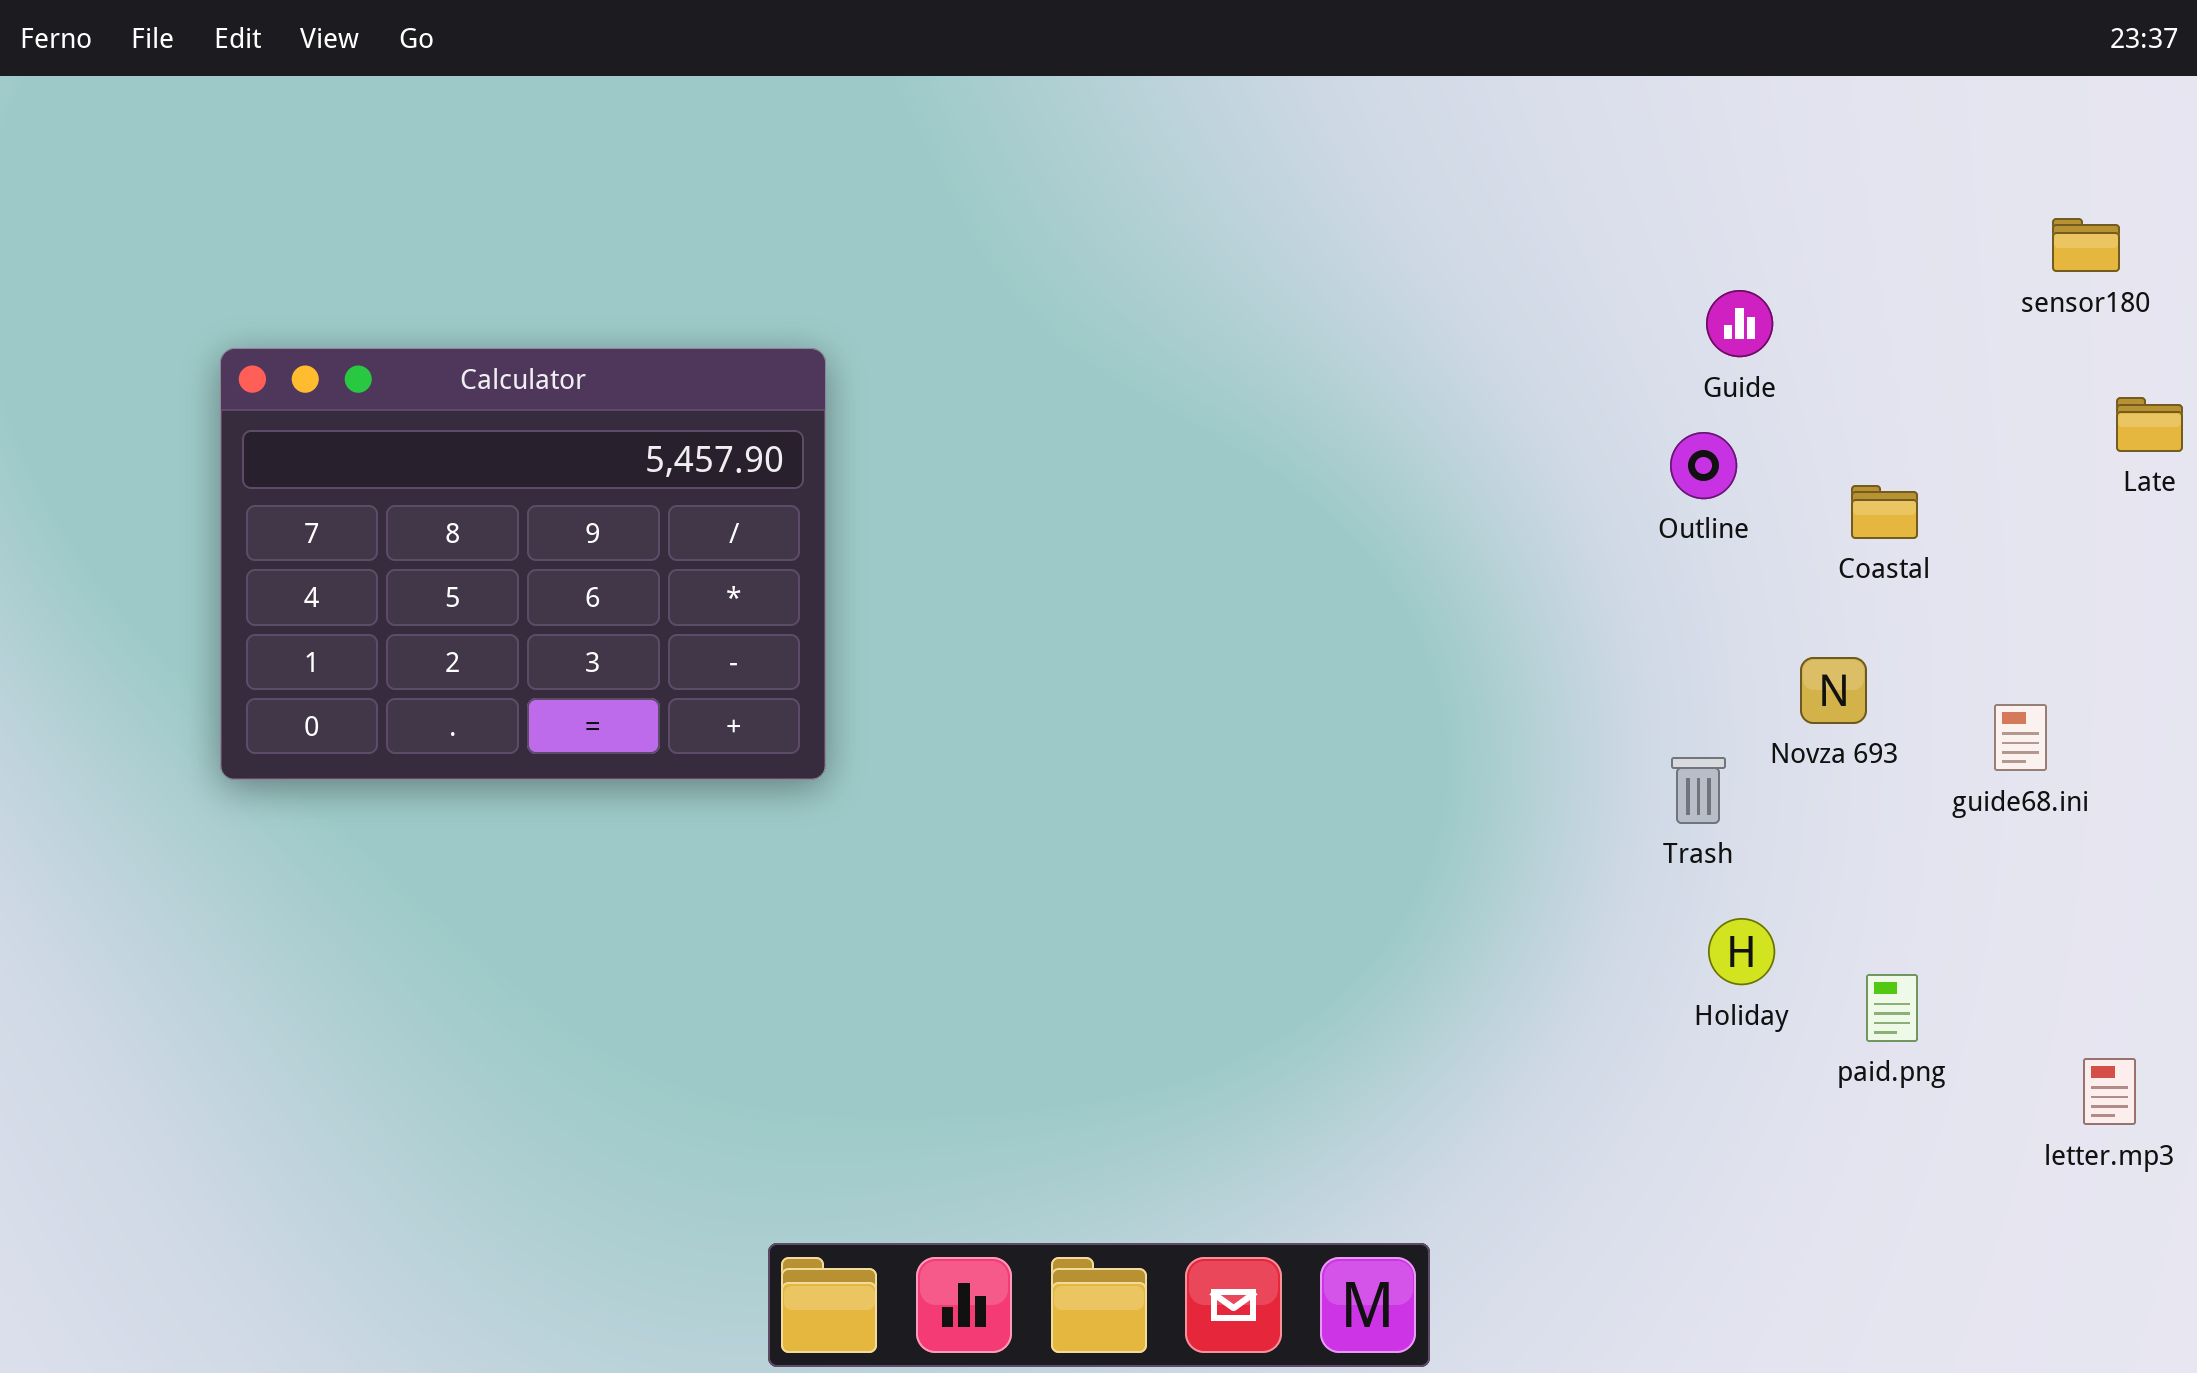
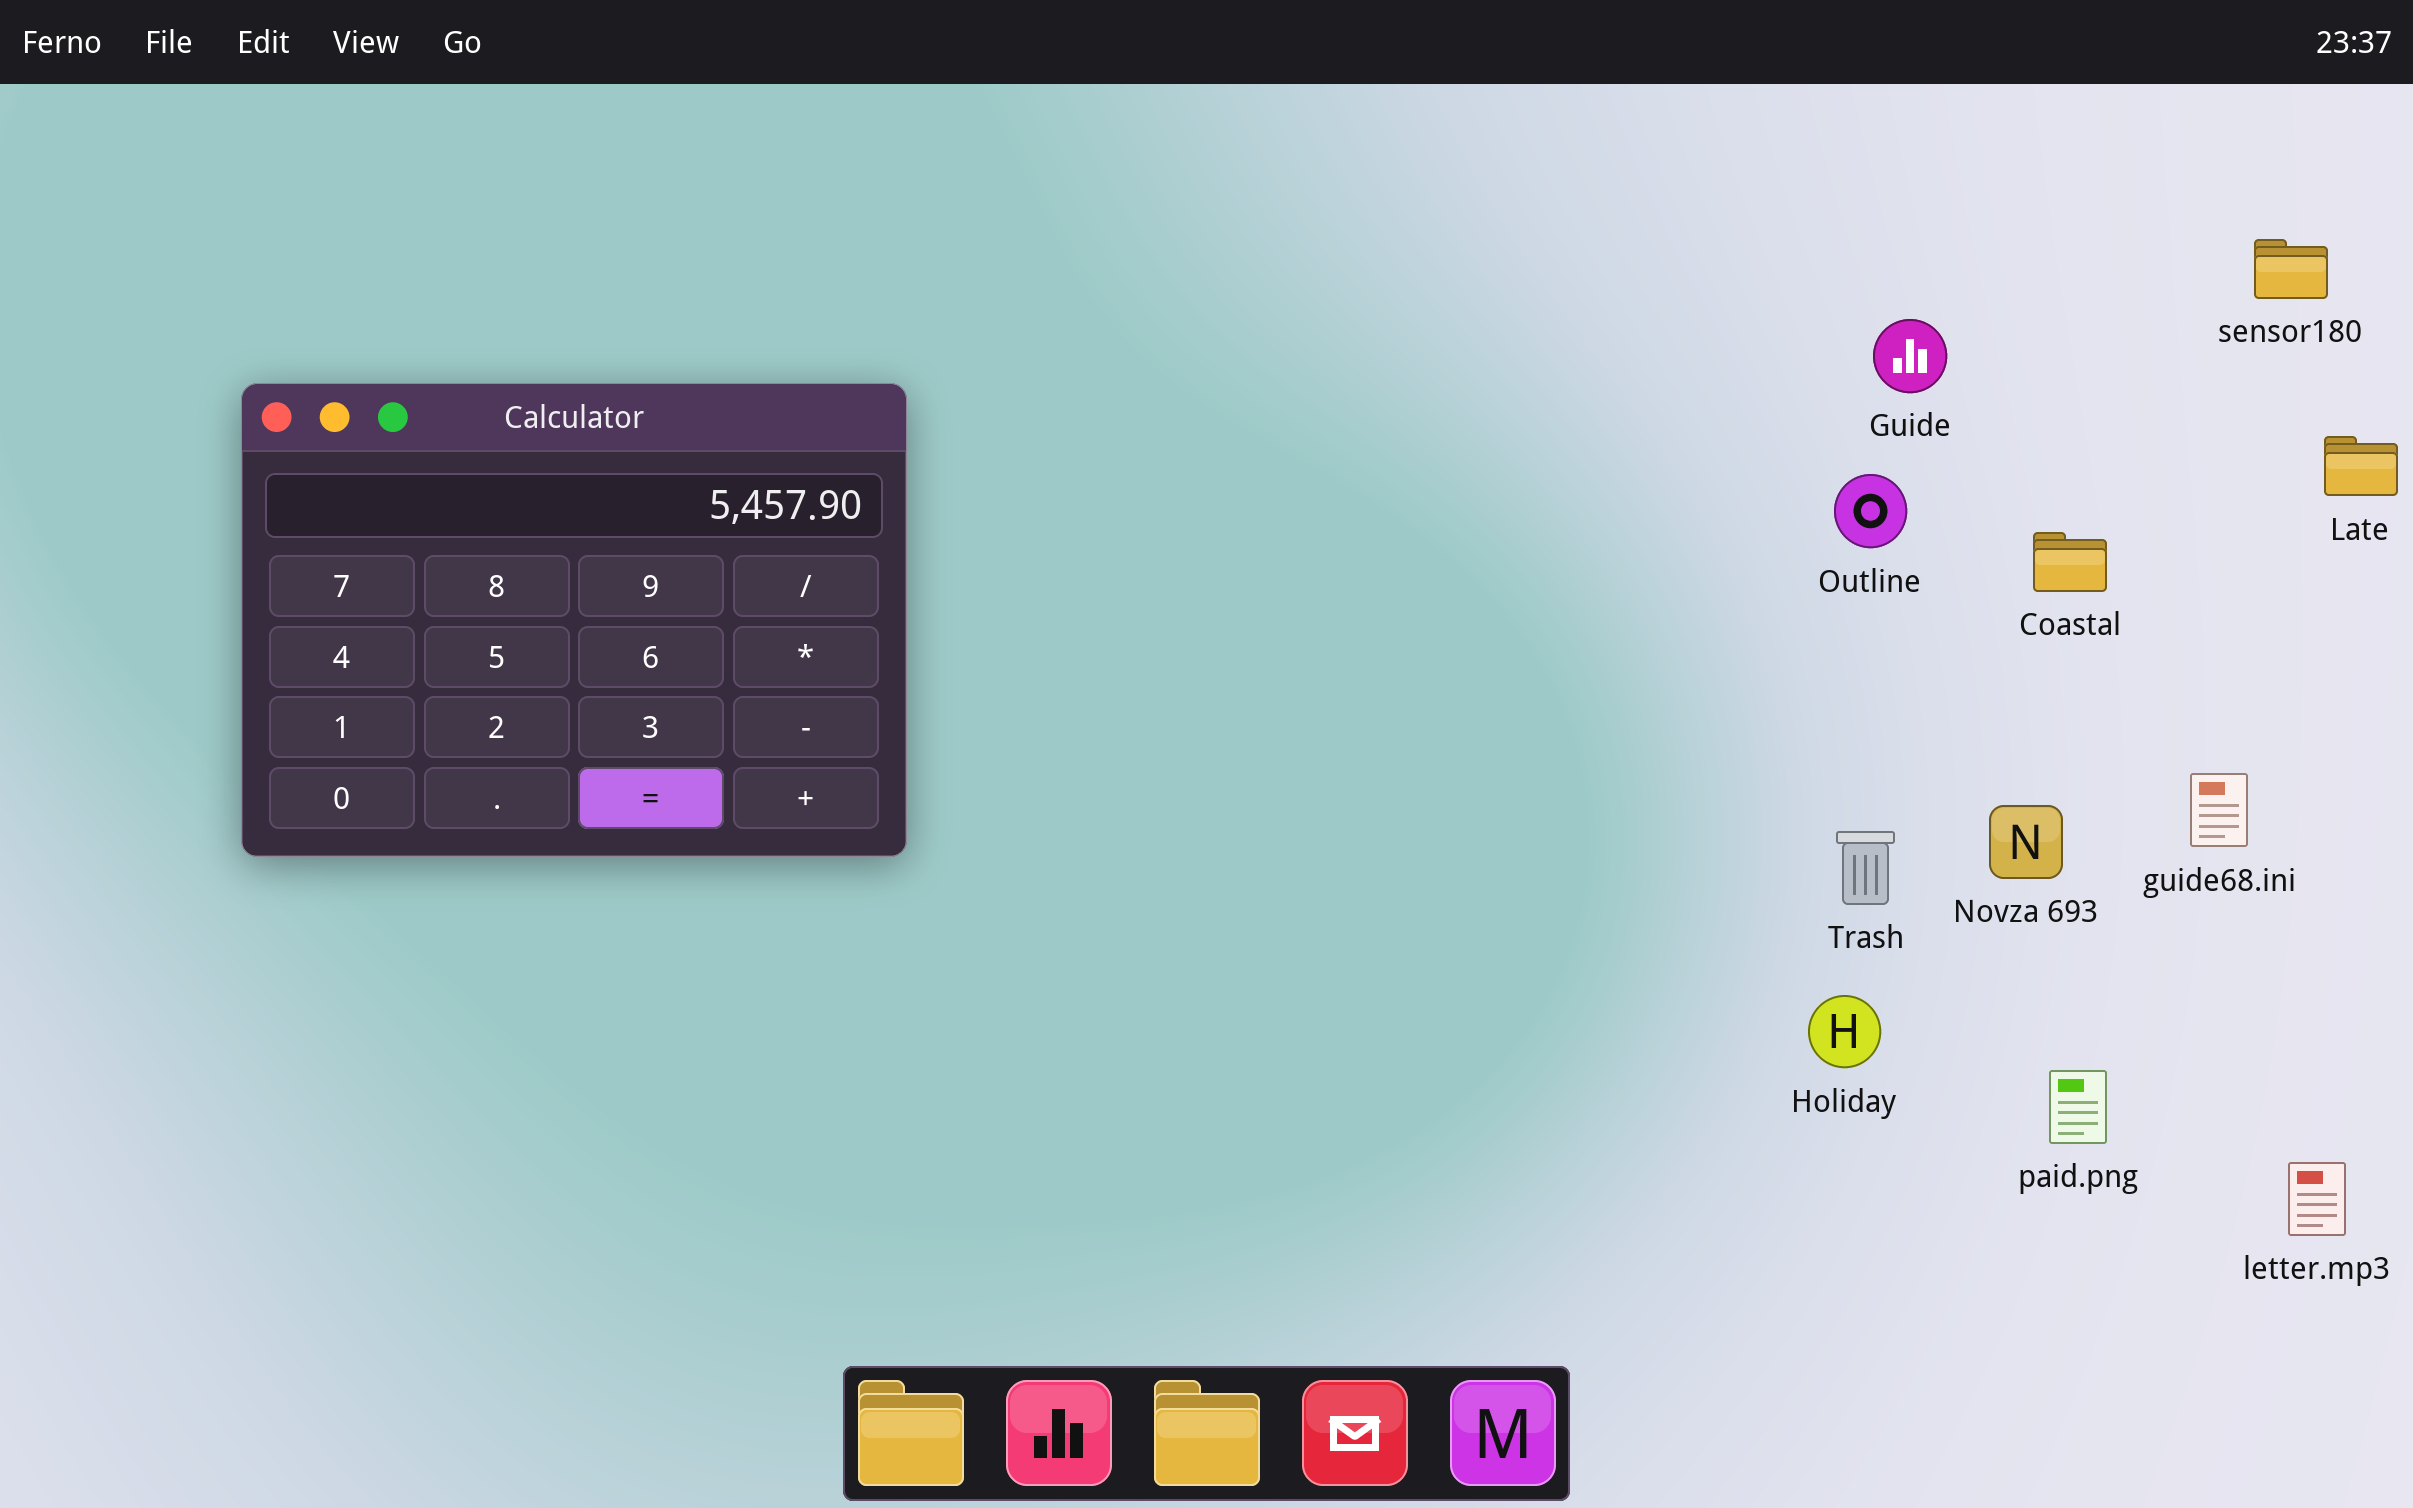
Novza 693: [1800,657,1867,724] -> [1989,805,2063,879], moved
Holiday: [1708,918,1775,985] -> [1808,995,1881,1068], moved

